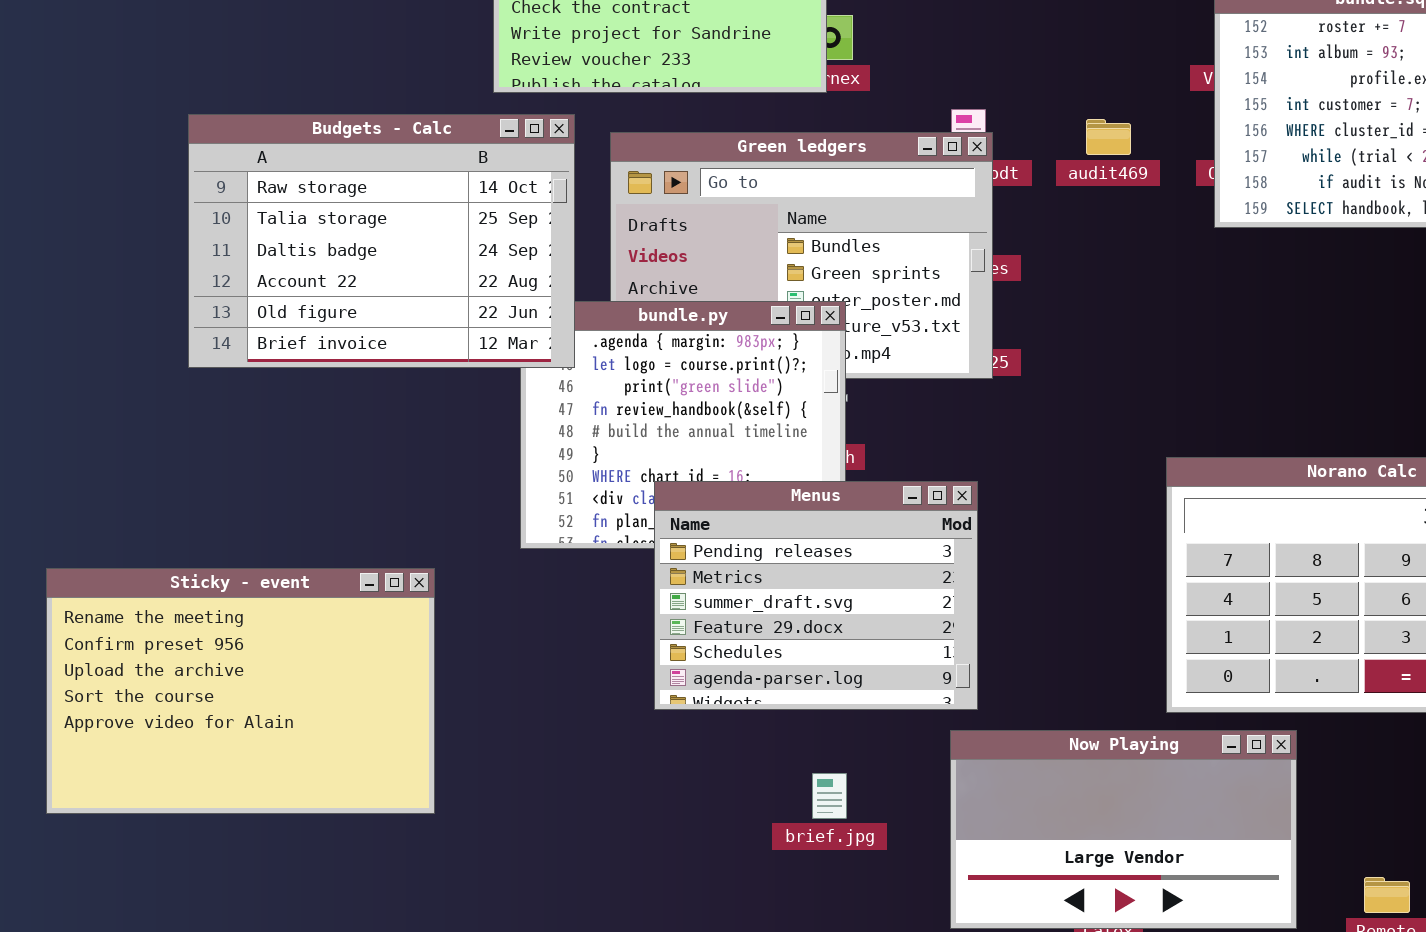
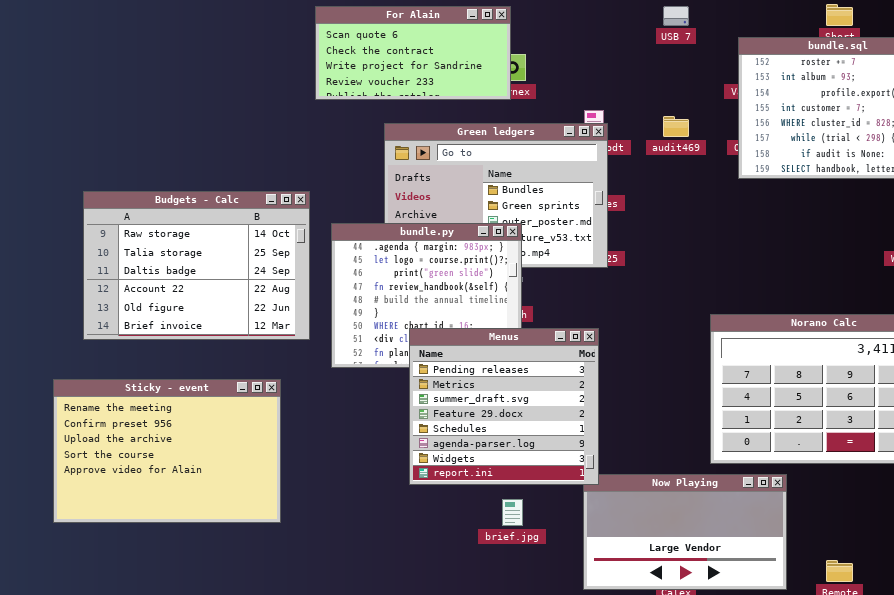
Budgets - Calc: [188,114,575,368] -> [83,191,310,340], moved
Menus: [654,481,978,710] -> [409,328,599,485], resized

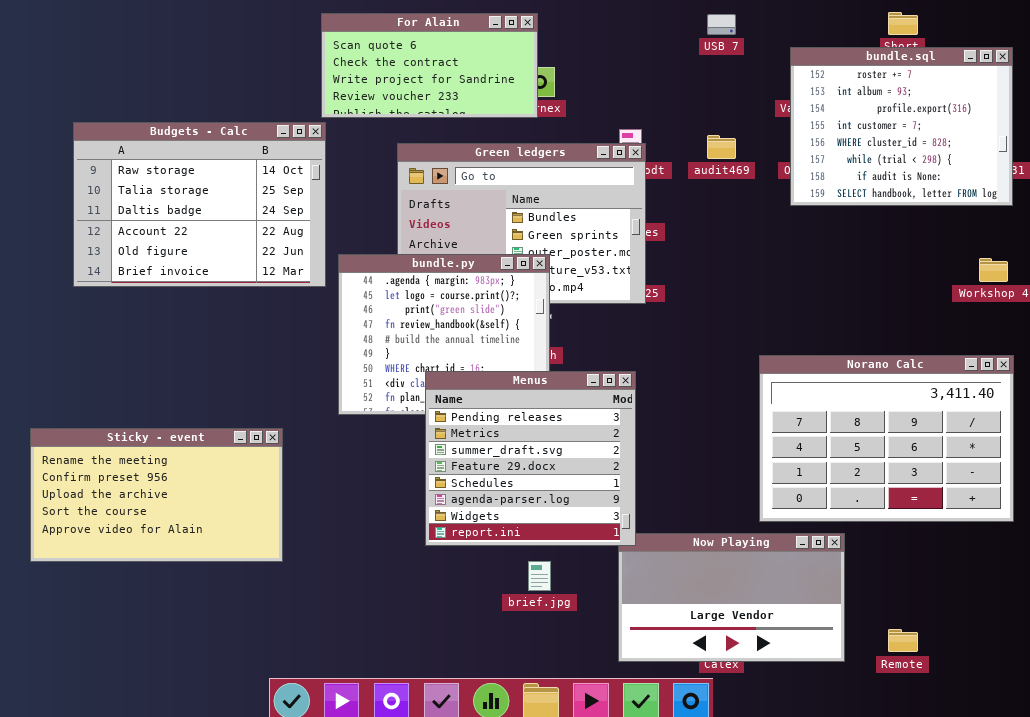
Budgets - Calc: [83,191,310,340] -> [73,122,326,287], moved
Sticky - event: [53,379,281,523] -> [30,428,283,562], resized

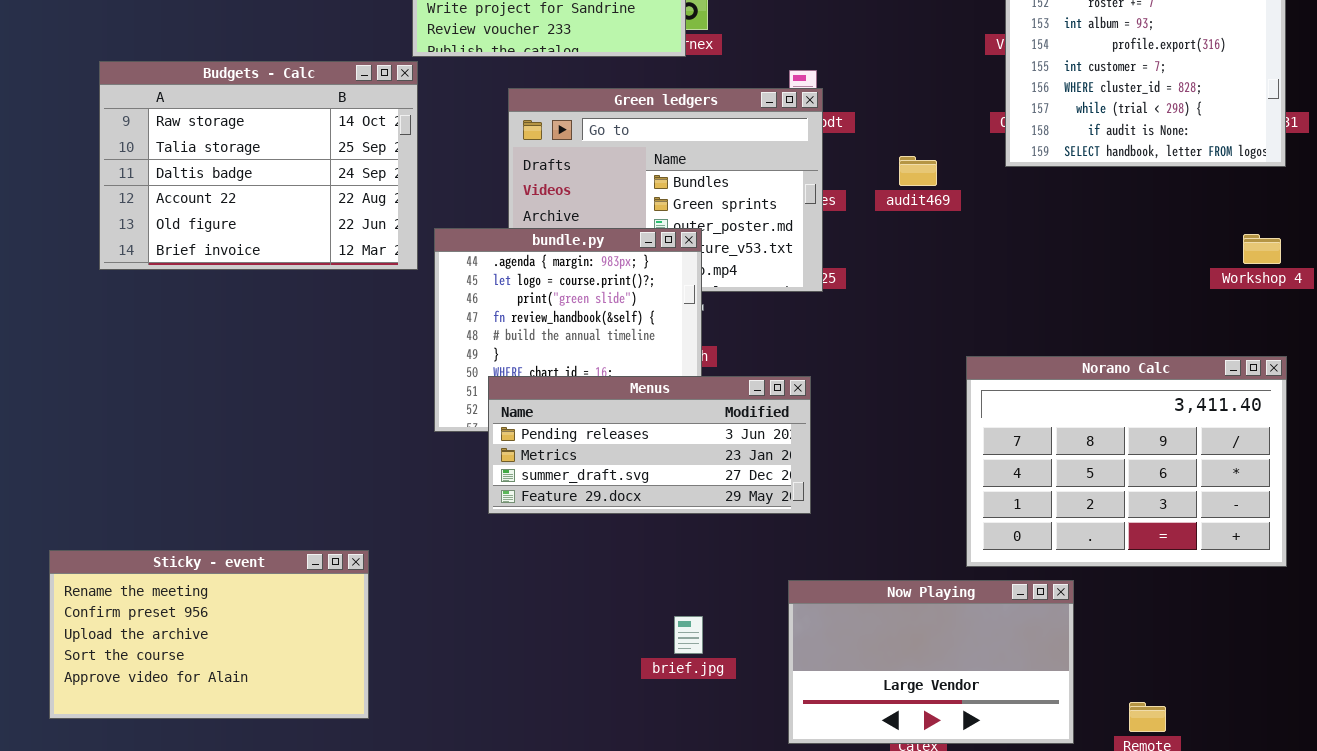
audit469: [707,135,736,159] -> [899,156,937,186], moved
Menus: [425,371,636,546] -> [488,376,811,514], resized
Sticky - event: [30,428,283,562] -> [49,550,369,719], moved

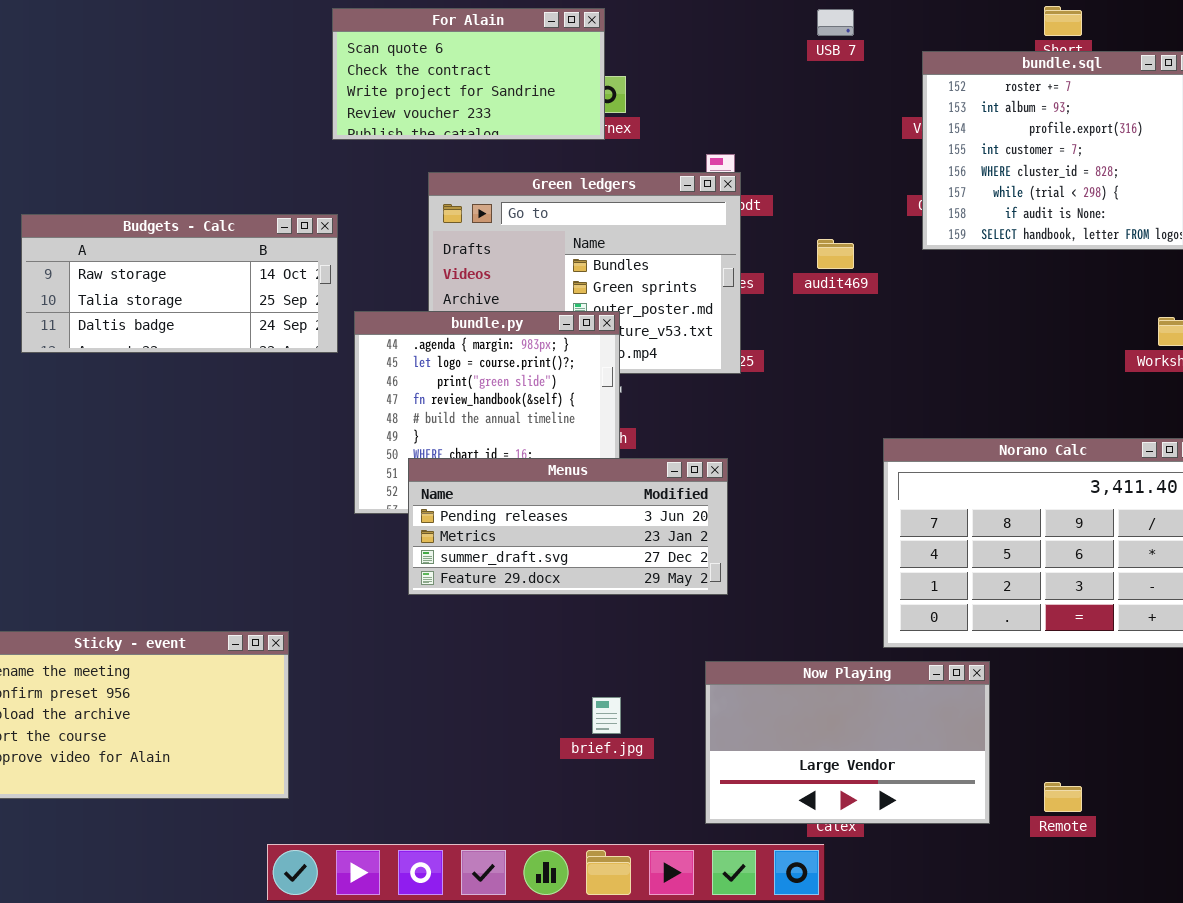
Budgets - Calc: [99,61,418,270] -> [21,214,338,353], resized

